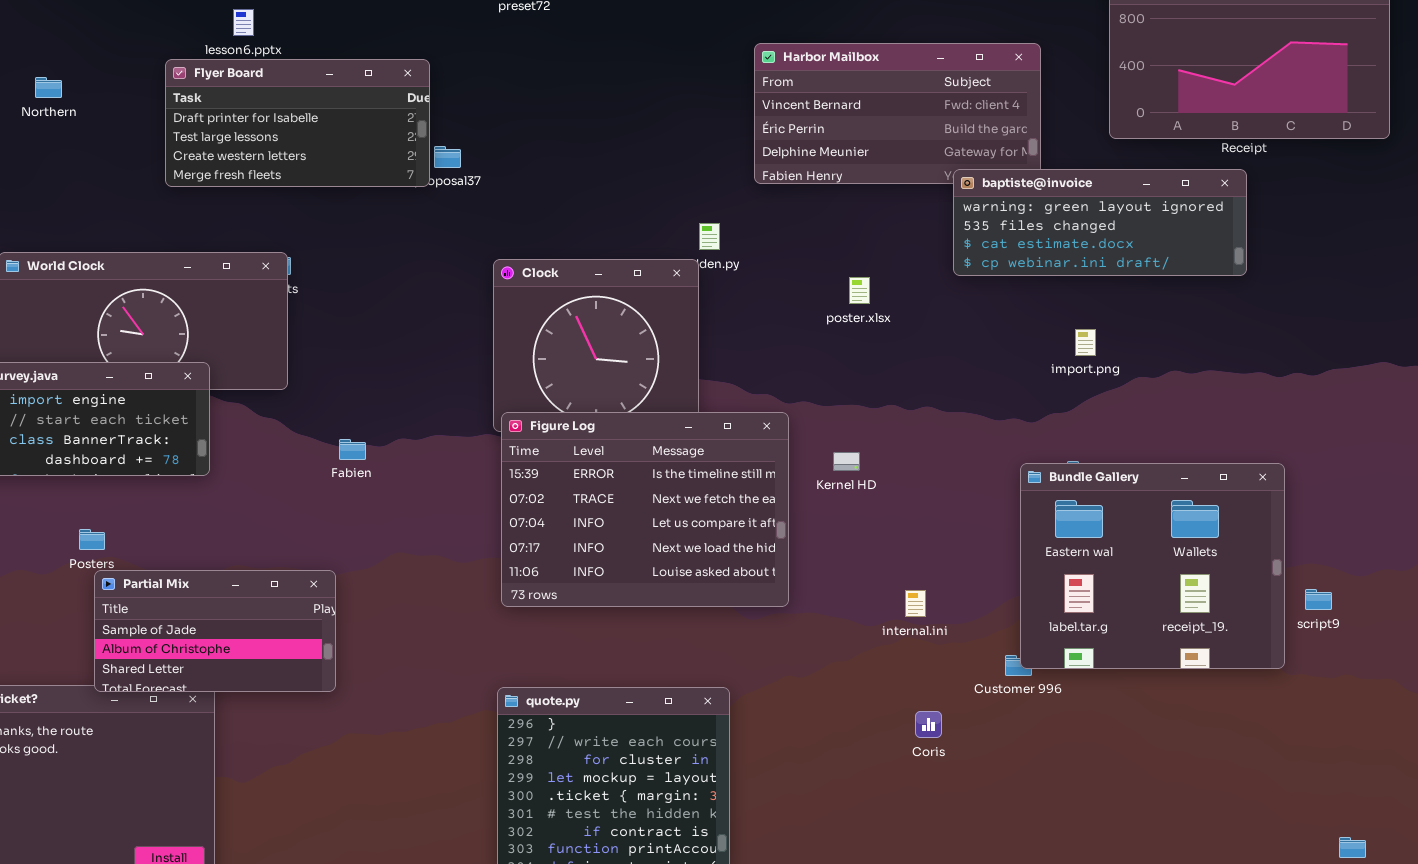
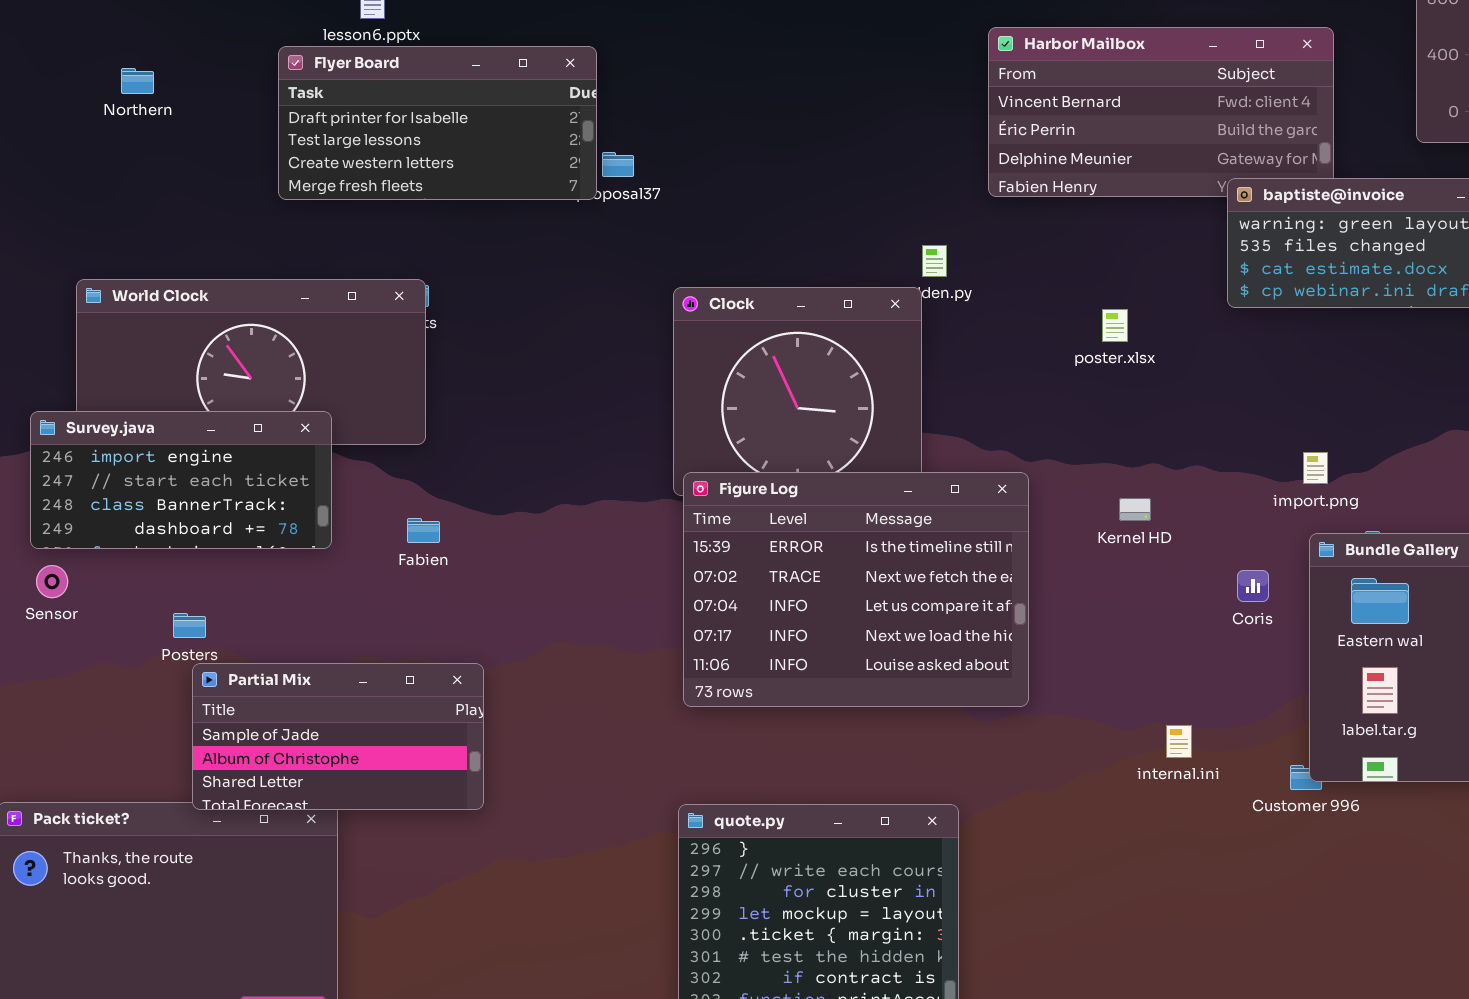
import.png: [1075,329,1096,356] -> [1303,452,1328,484], moved
Fabien: [339,439,366,460] -> [407,518,440,543], moved
Kernel HD: [833,452,860,471] -> [1119,498,1151,521], moved
internal.ini: [905,590,926,617] -> [1166,725,1192,758], moved
Coris: [915,711,942,738] -> [1237,570,1269,602], moved

